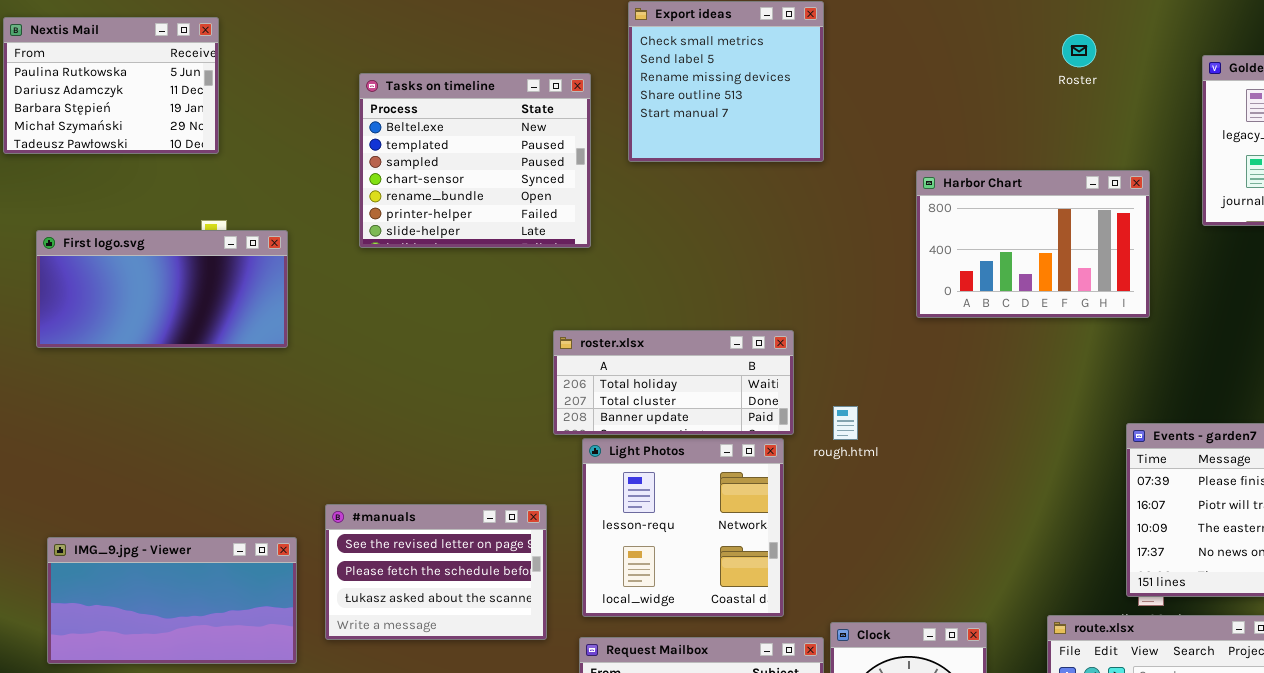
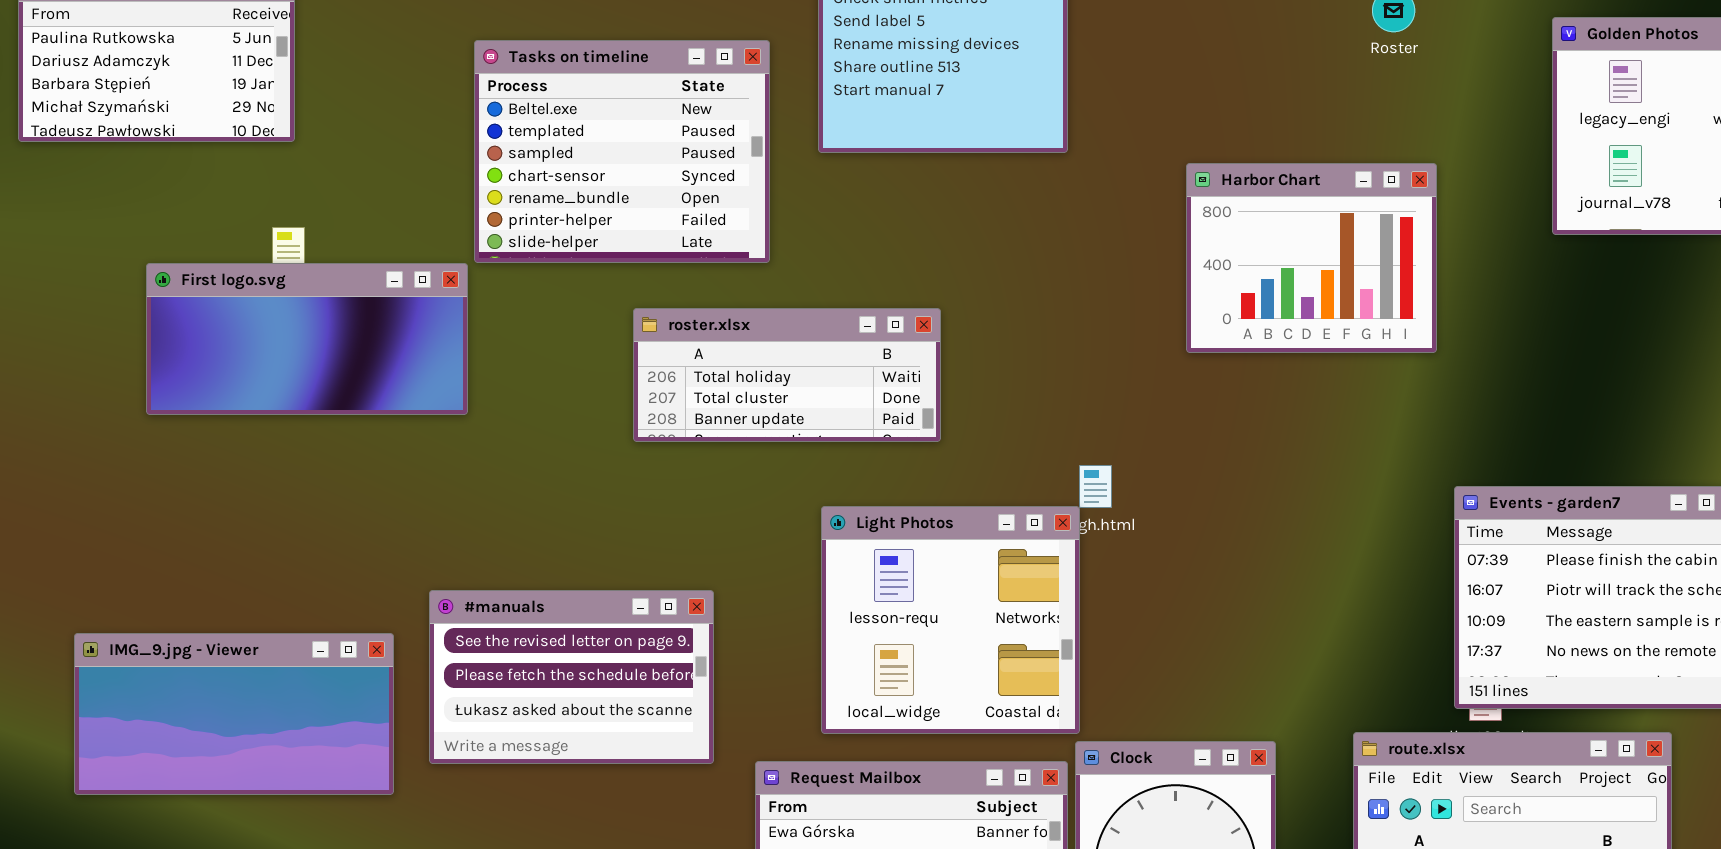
Harbor Chart: [916,170,1150,318] -> [1186,163,1437,353], resized
First logo.svg: [36,230,288,348] -> [146,263,468,415], moved
roster.xlsx: [553,330,794,435] -> [633,308,941,442], moved
Light Photos: [582,438,784,617] -> [821,506,1080,734], moved

